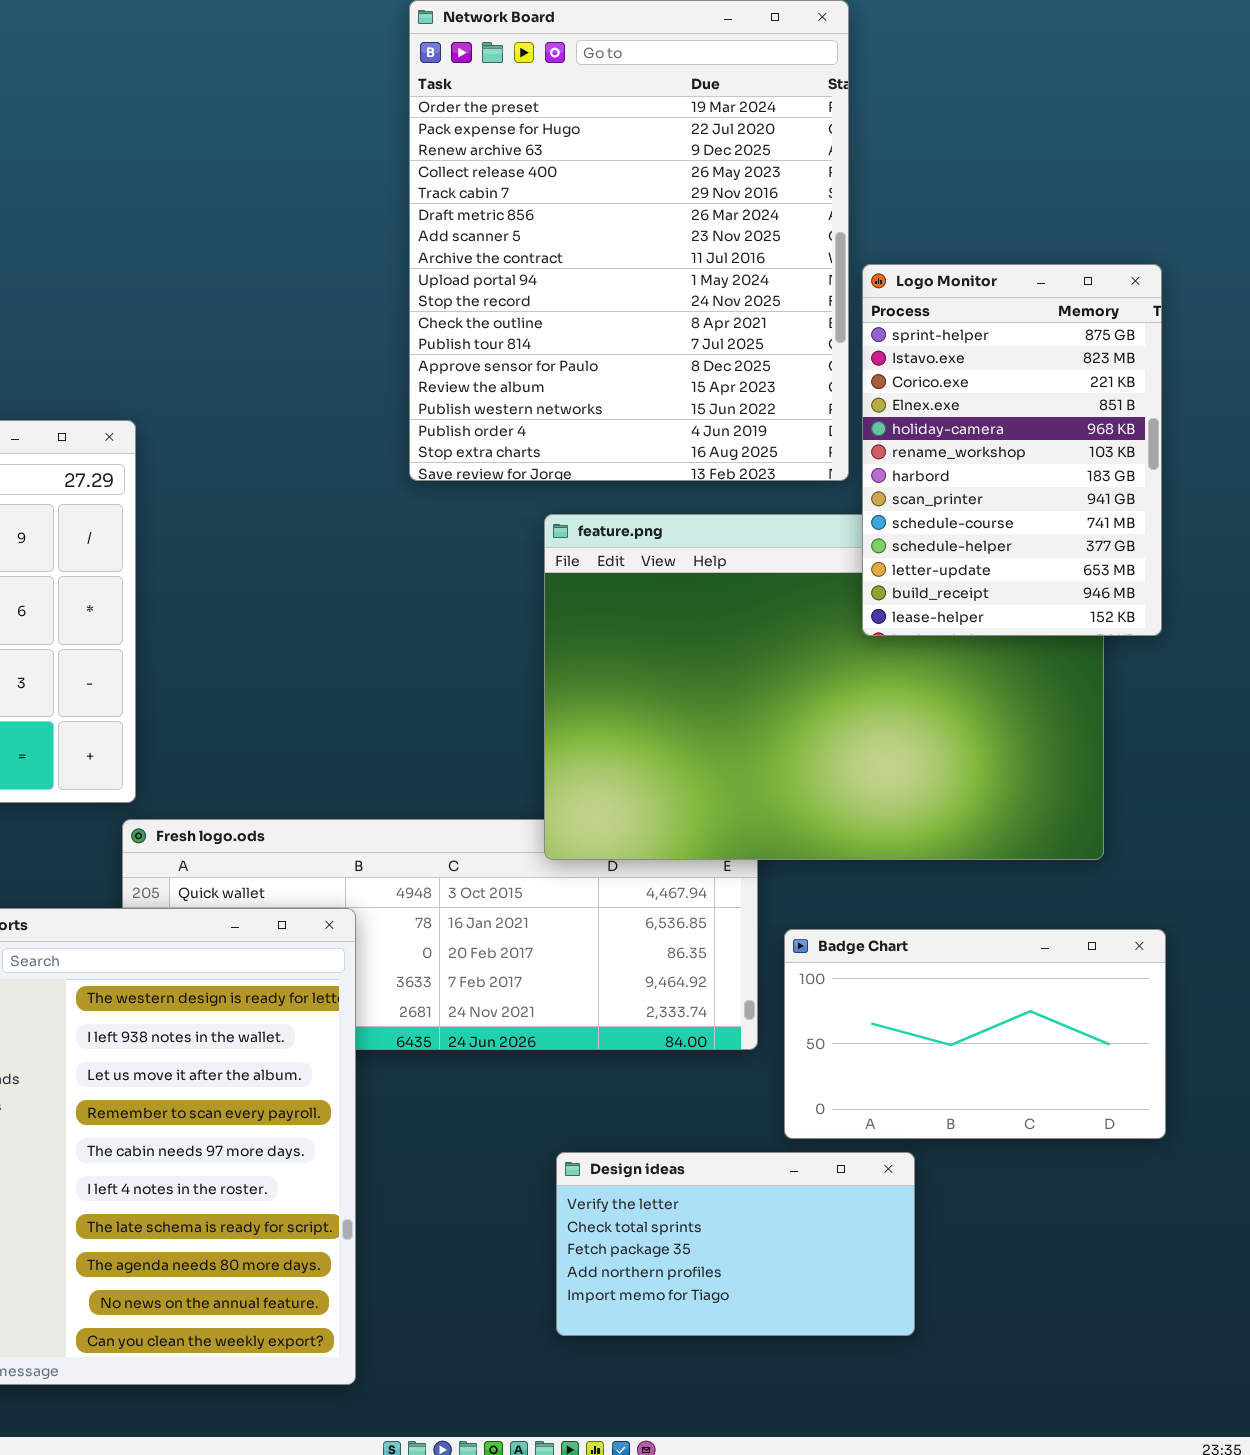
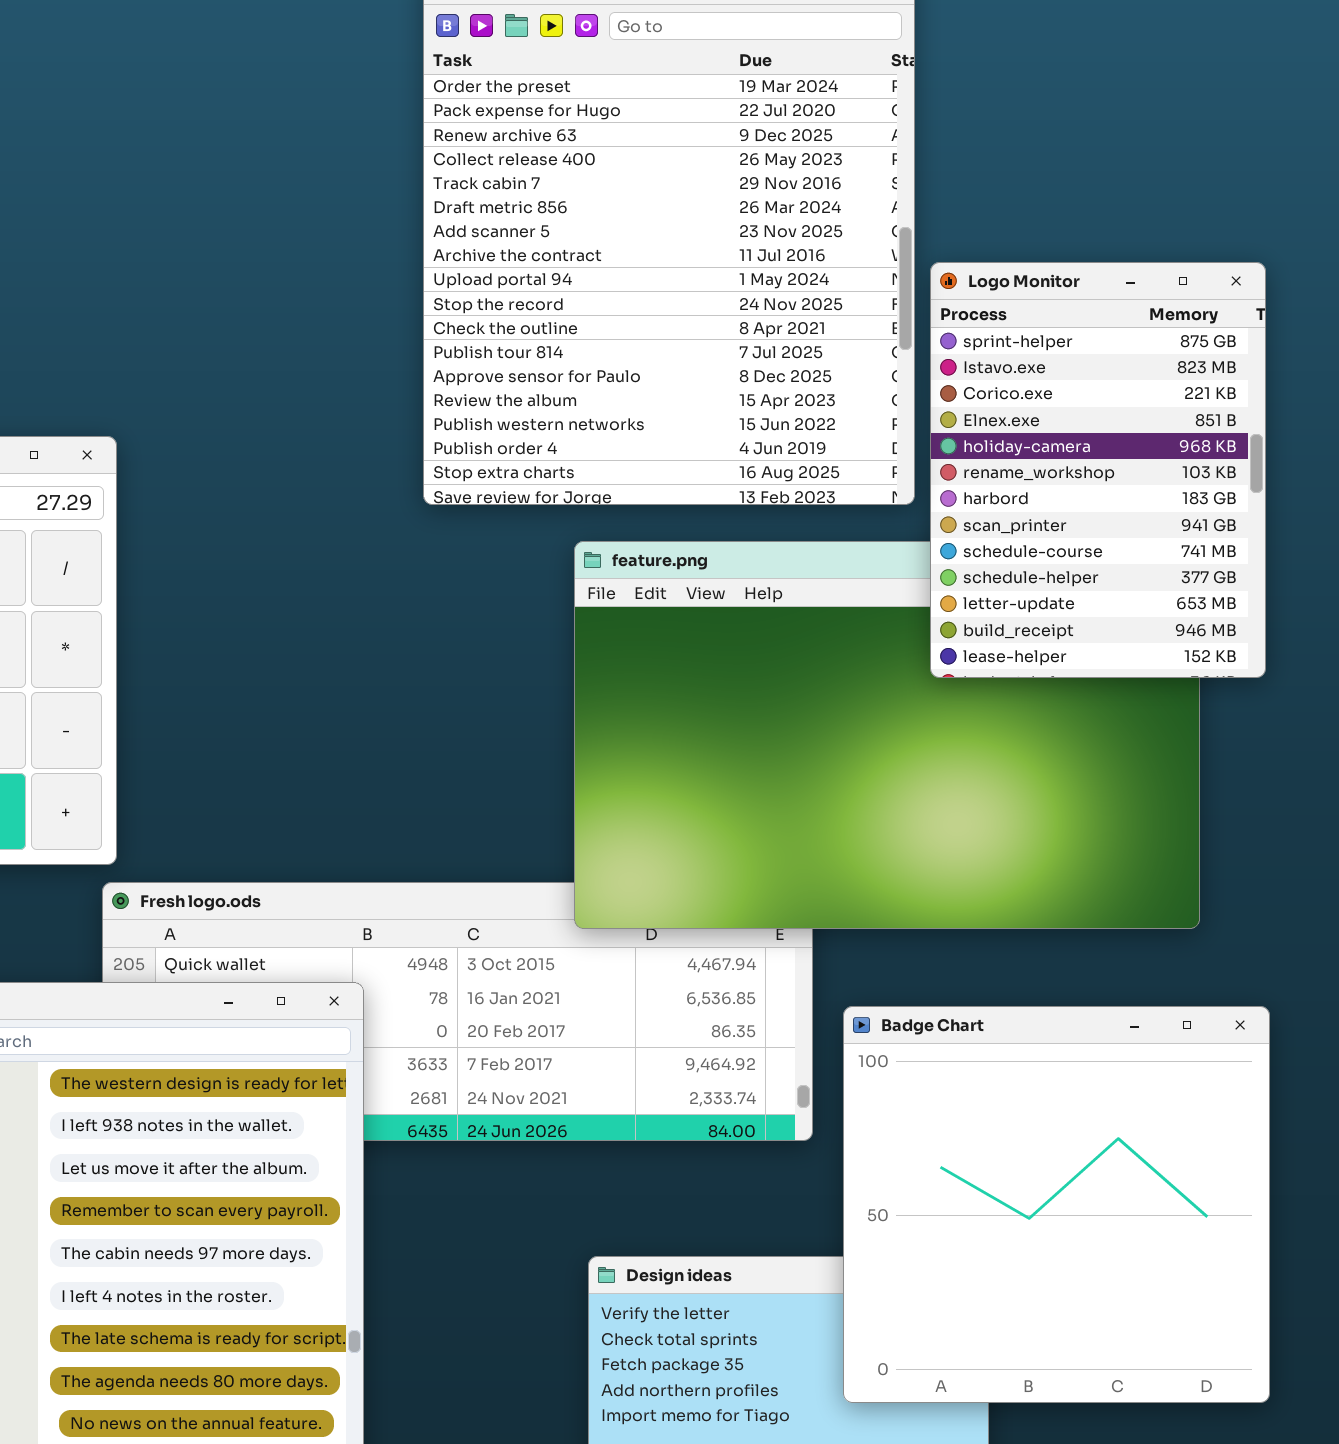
Badge Chart: [784,929,1166,1139] -> [843,1006,1270,1403], resized

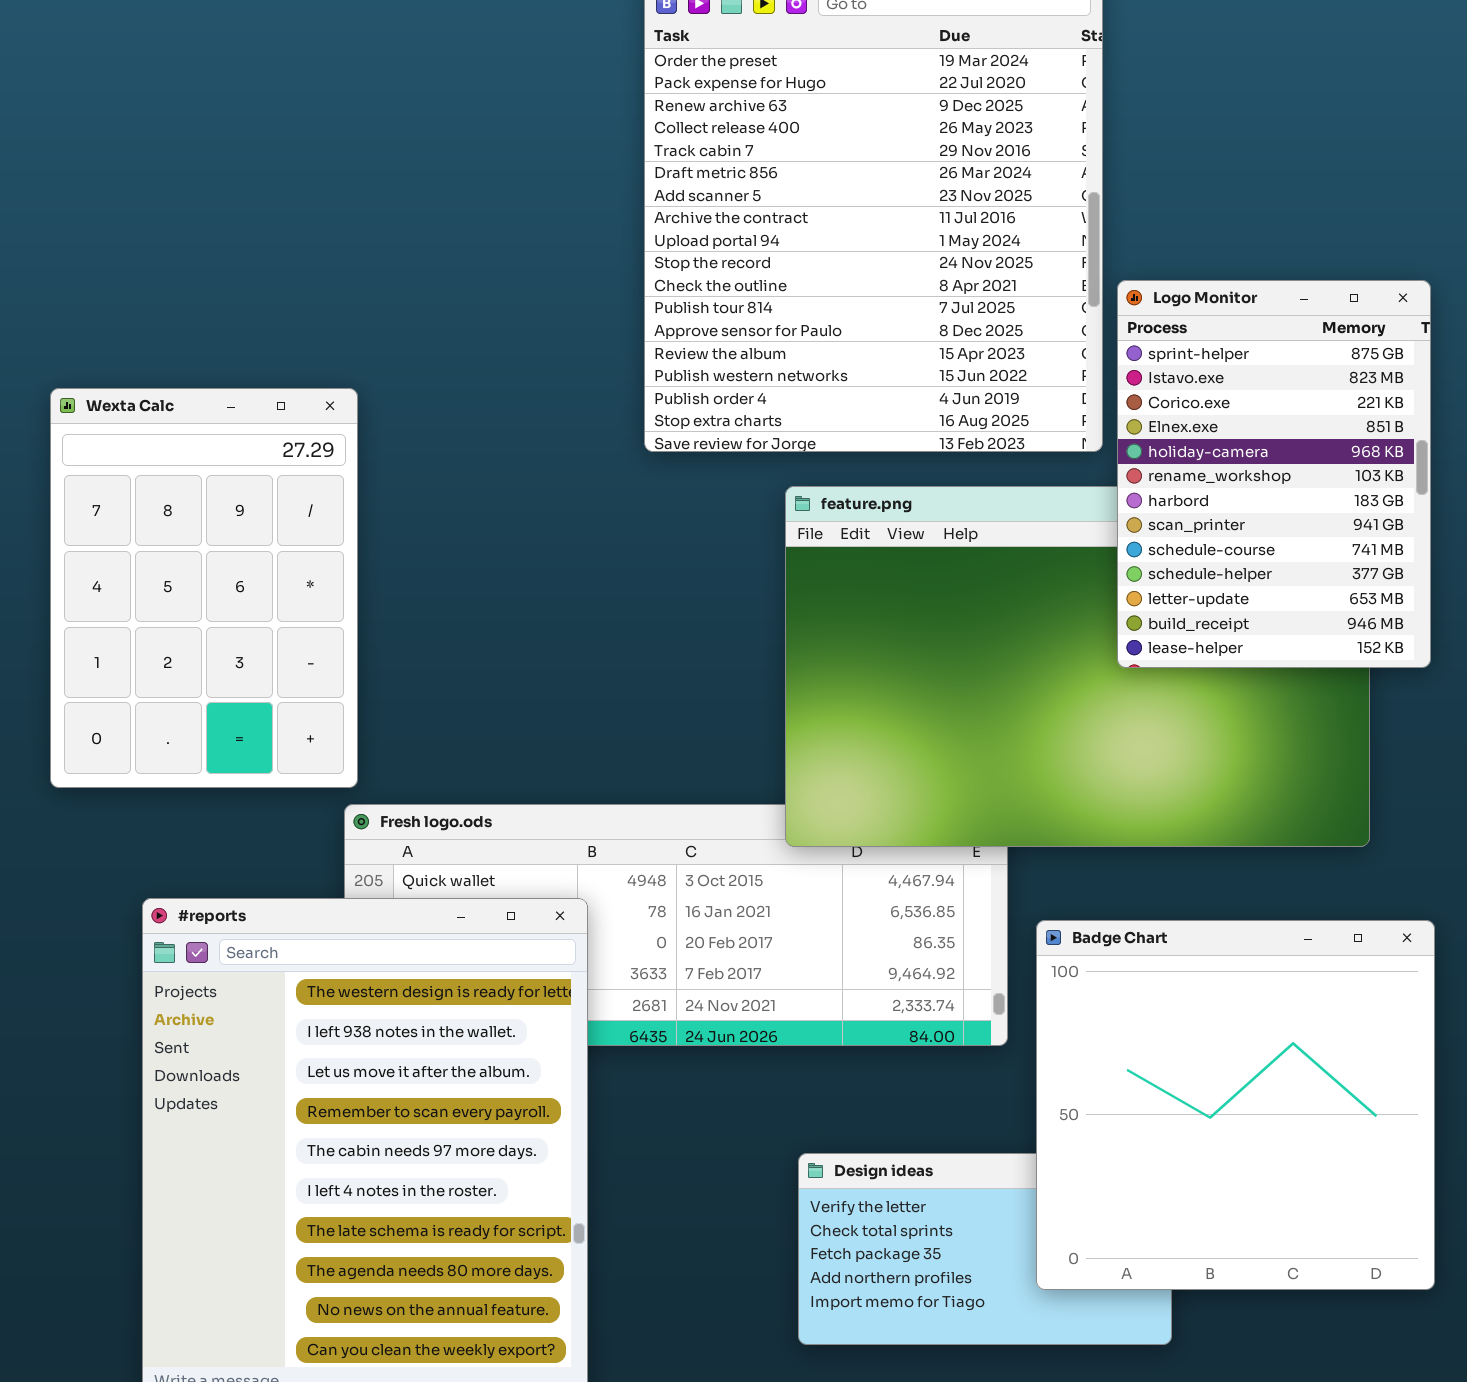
Logo Monitor: [930,262,1266,678] -> [1117,280,1431,668], moved

